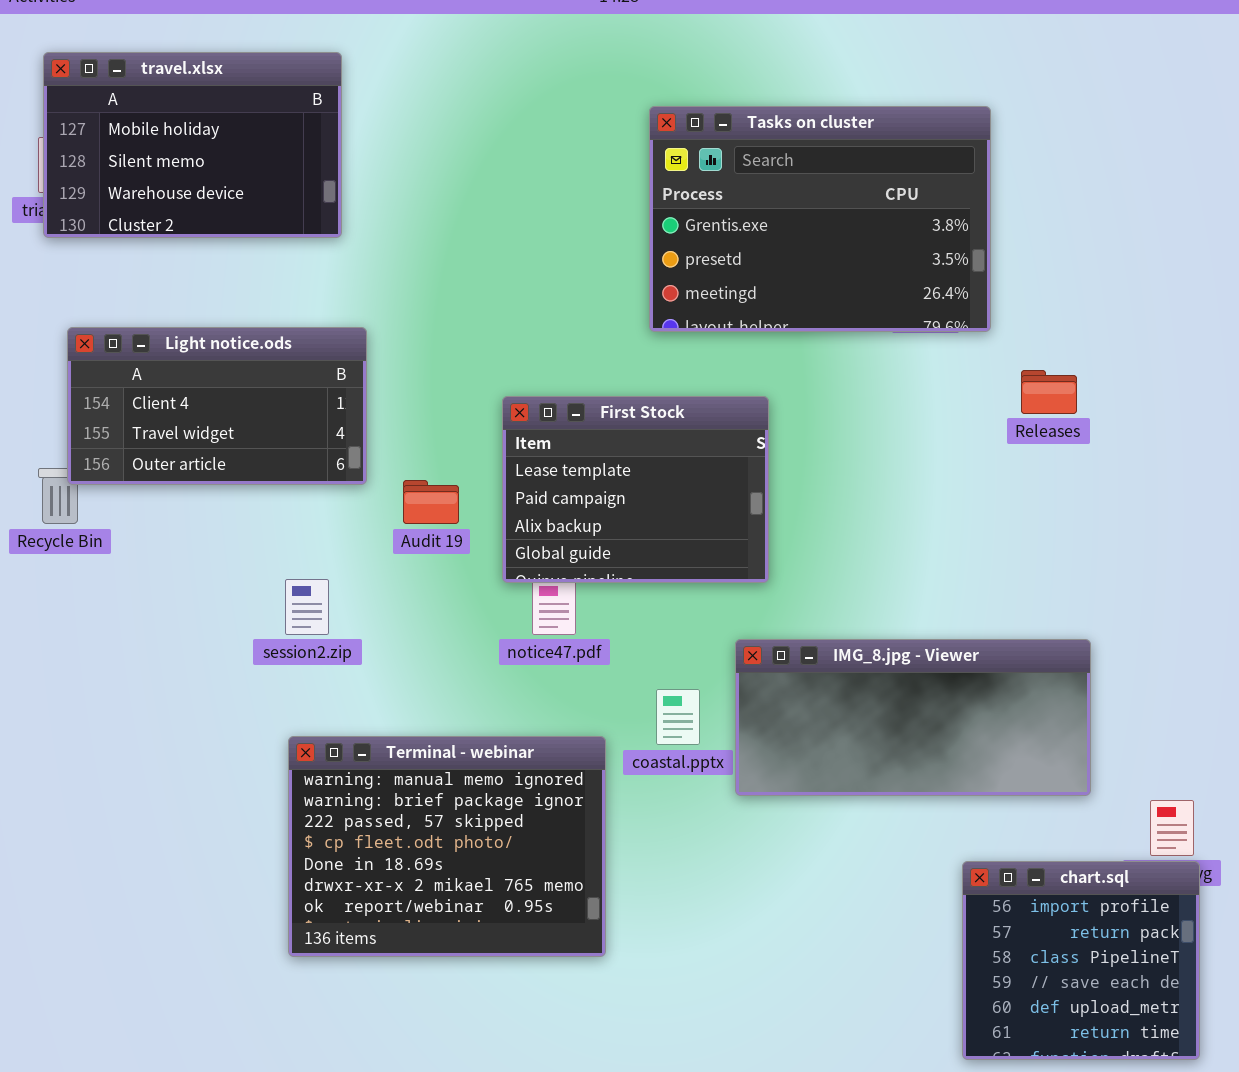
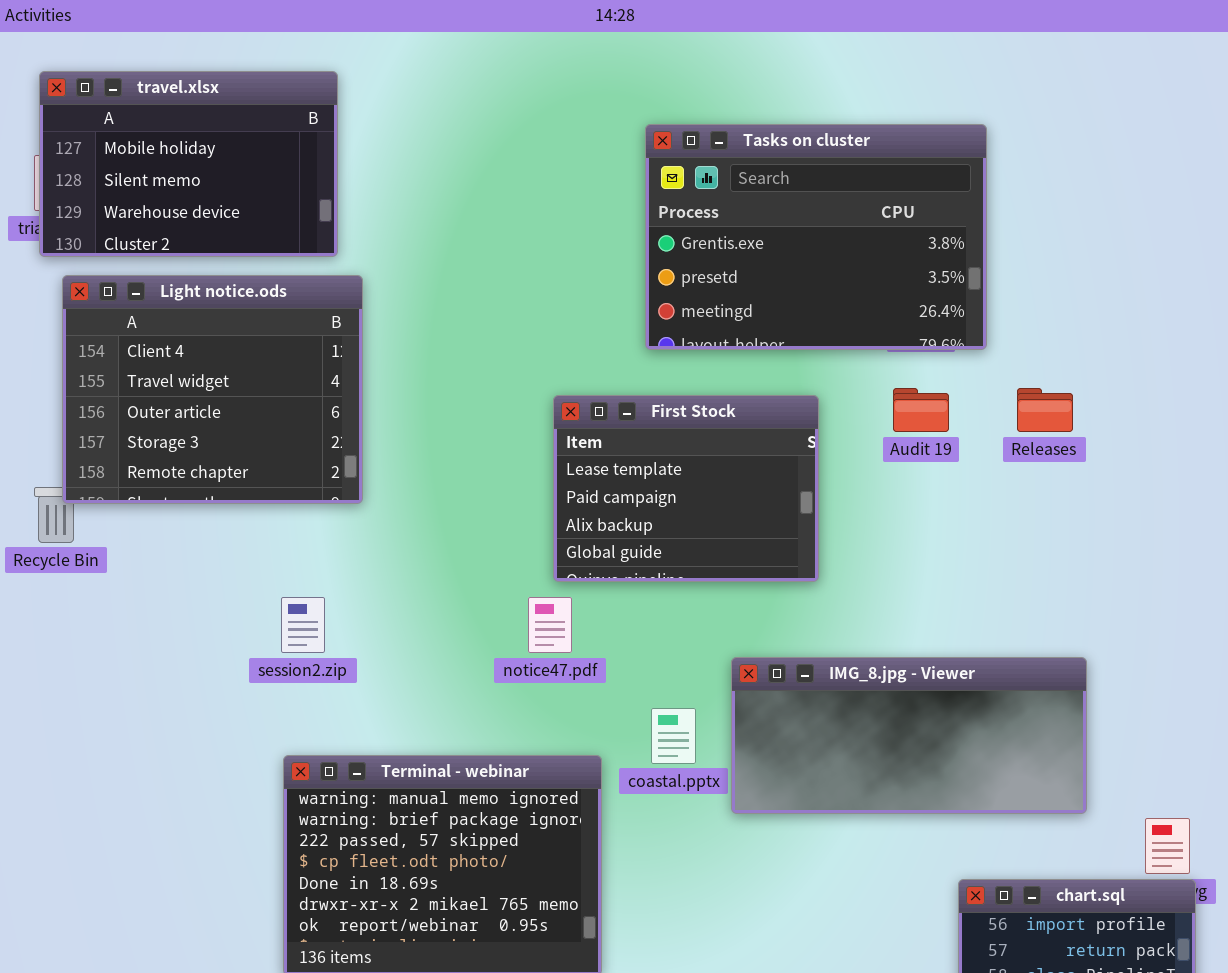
Light notice.ods: [67,327,367,485] -> [62,275,363,504], resized
First Stock: [502,396,769,583] -> [553,395,819,582], moved
Audit 19: [403,480,459,524] -> [893,388,949,432], moved

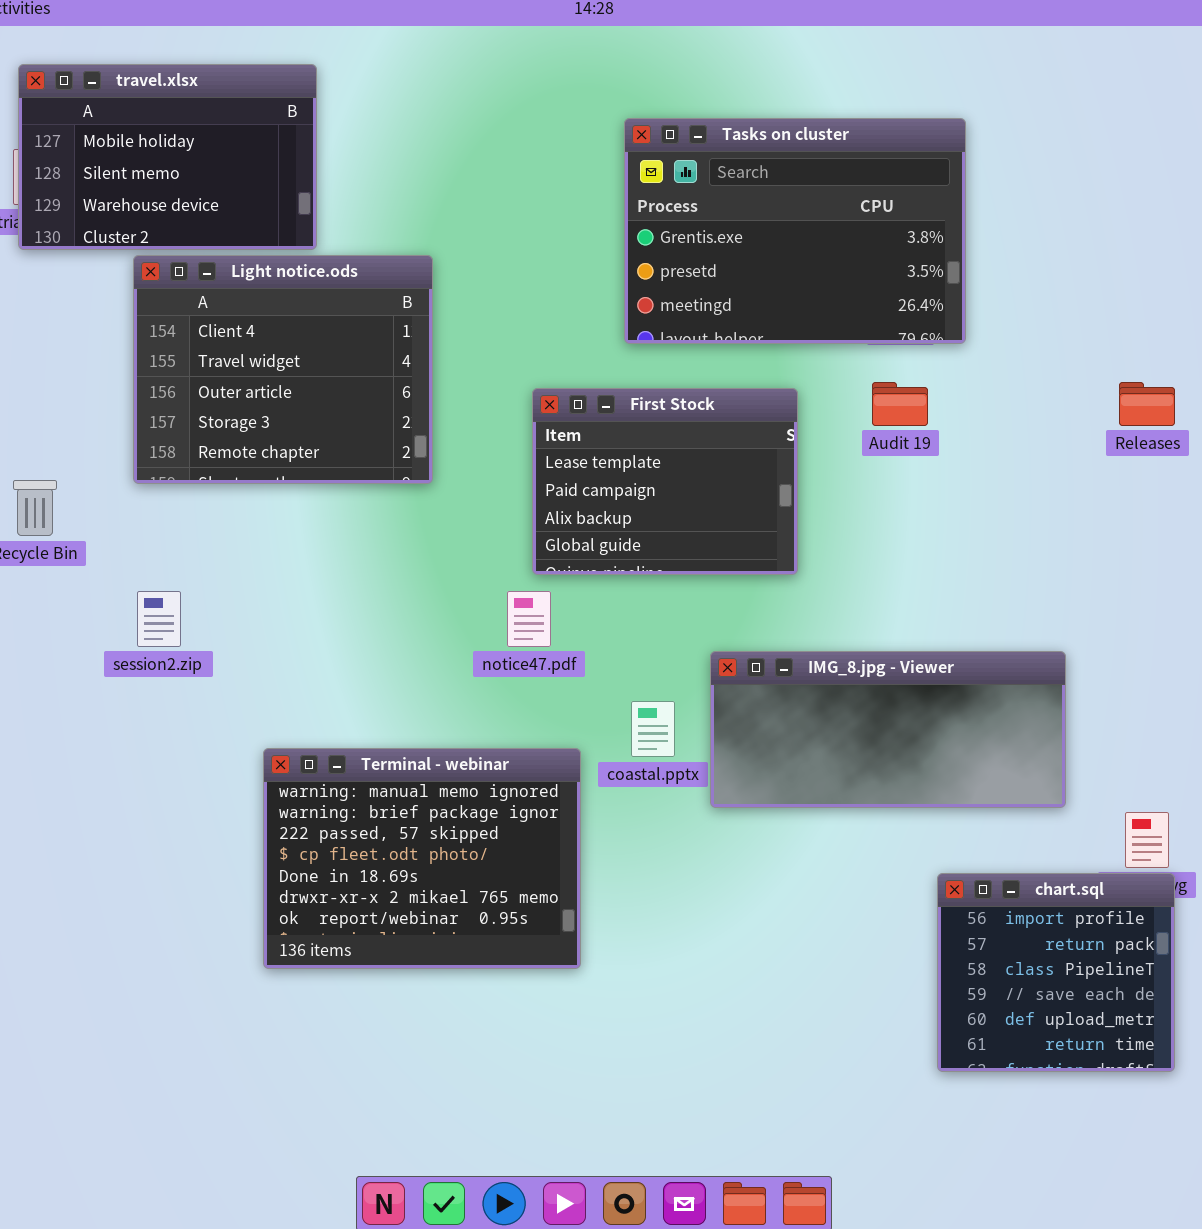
Light notice.ods: [62,275,363,504] -> [133,255,433,484], moved
Releases: [1017,388,1073,432] -> [1119,382,1175,426], moved
session2.zip: [281,597,325,653] -> [137,591,181,647], moved

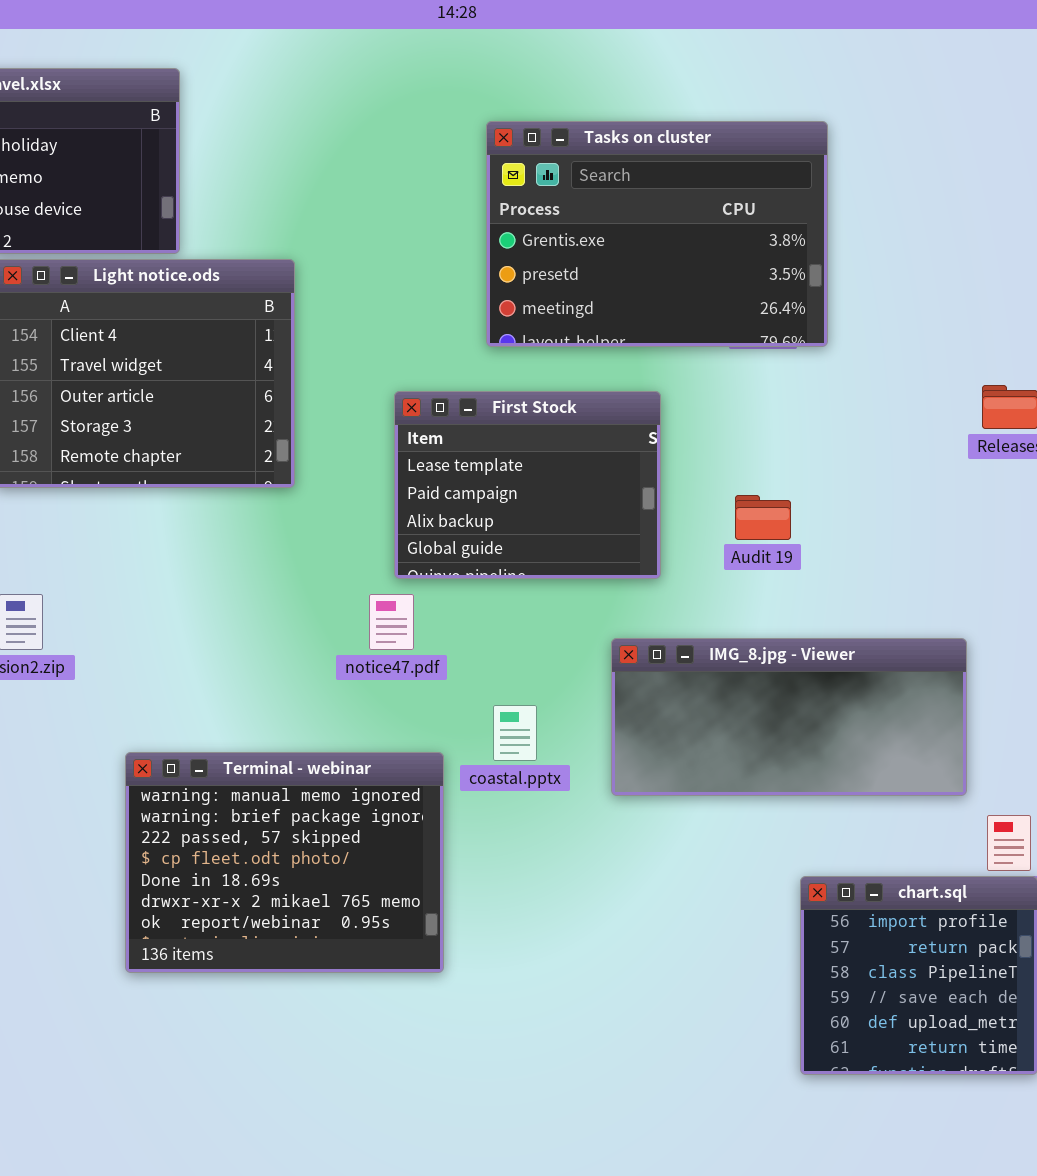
Audit 19: [872,382,928,426] -> [735,495,791,540], moved
IMG_8.jpg - Viewer: [710,651,1066,808] -> [611,638,967,796], moved

